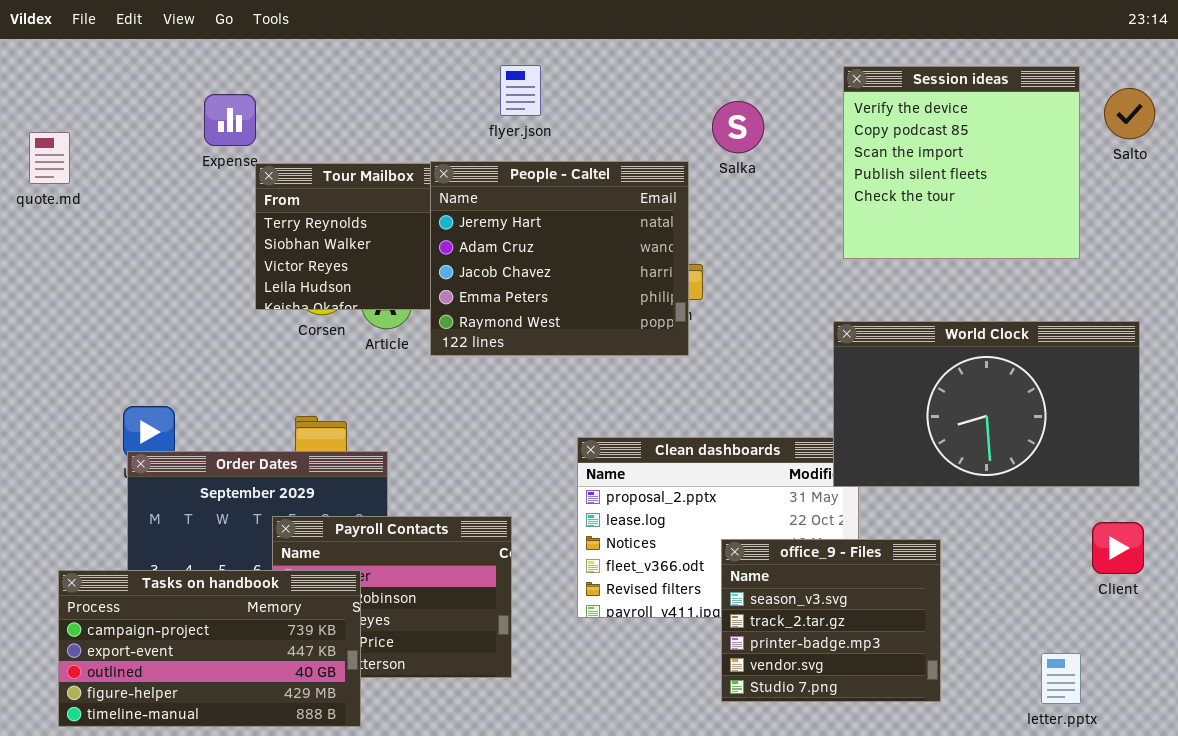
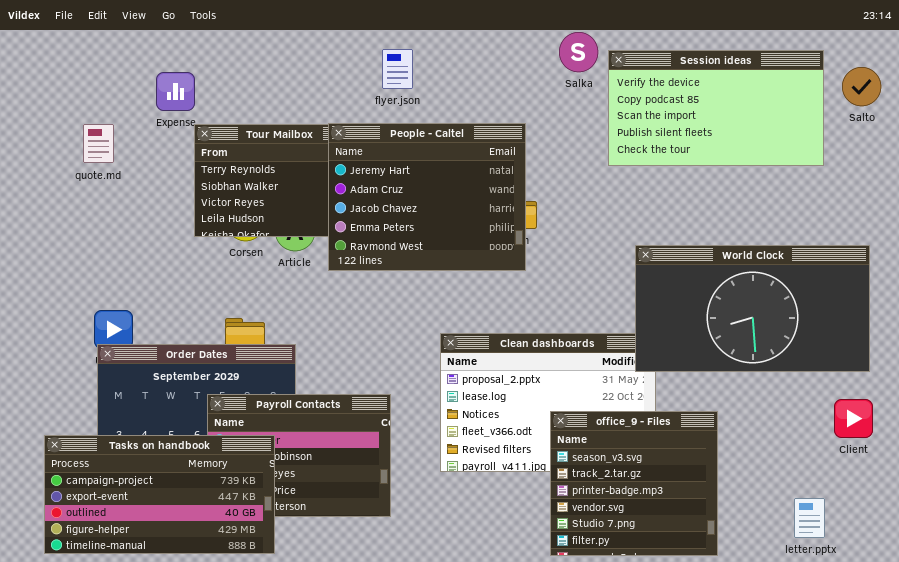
Session ideas: [843,66,1080,259] -> [608,50,824,166], resized
Salka: [712,101,764,153] -> [559,32,598,72], moved
quote.md: [29,132,70,184] -> [83,124,114,163], moved
office_9 - Files: [721,539,941,702] -> [550,411,718,556], resized

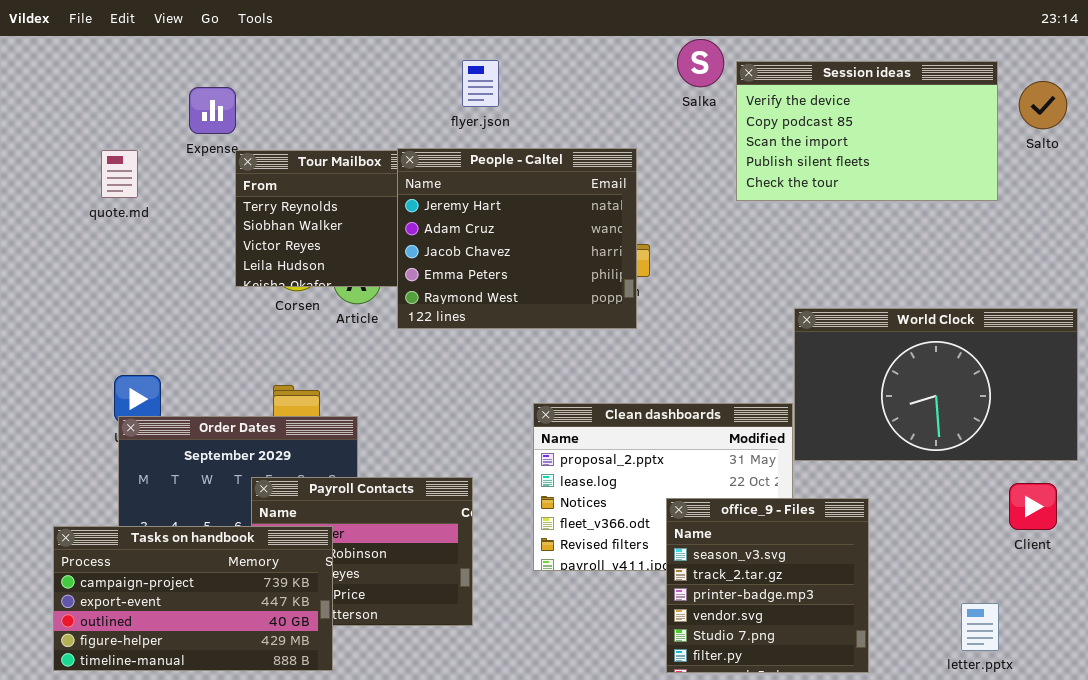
World Clock: [635,245,870,372] -> [794,308,1078,461], moved

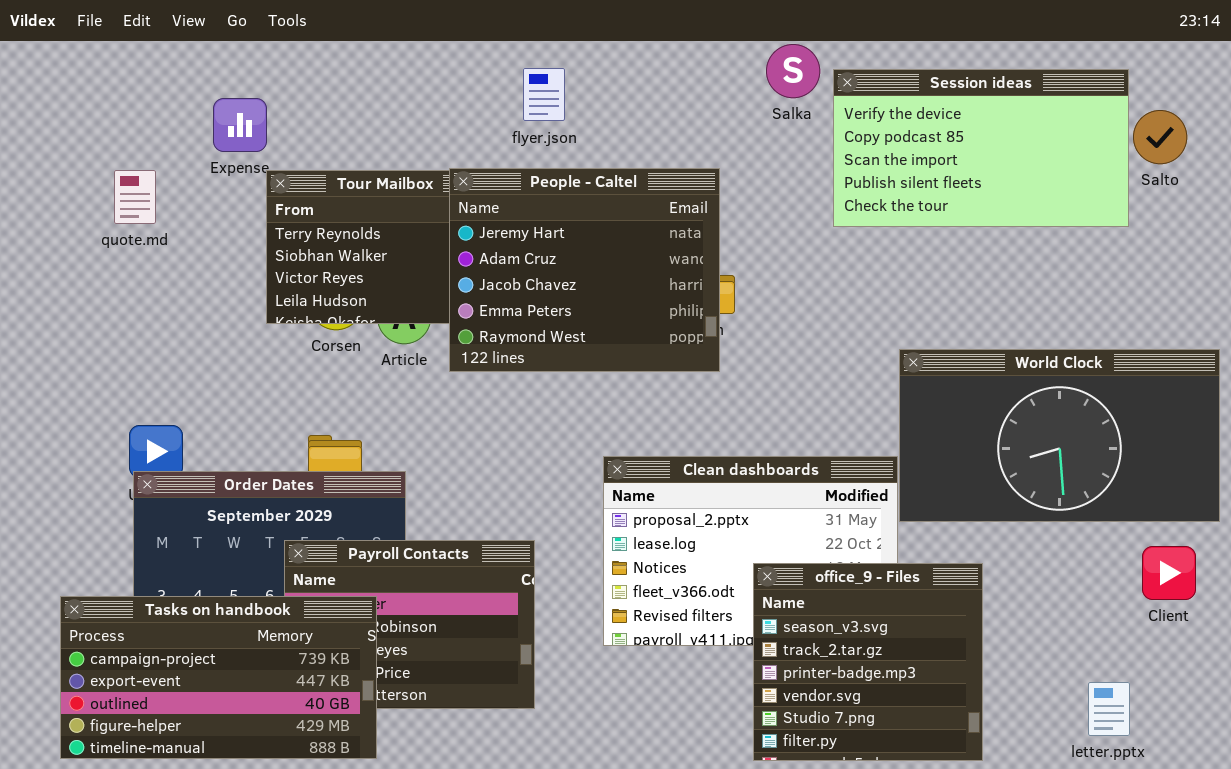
Salto: [1019,81,1067,129] -> [1133,110,1187,164], moved

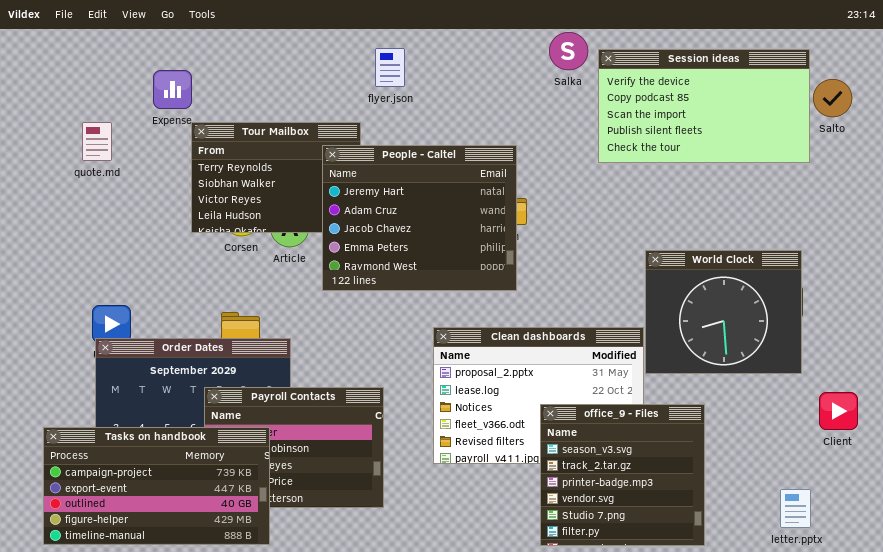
People - Caltel: [449,168,720,372] -> [322,145,517,291], moved
World Clock: [899,349,1220,522] -> [645,250,802,374], resized

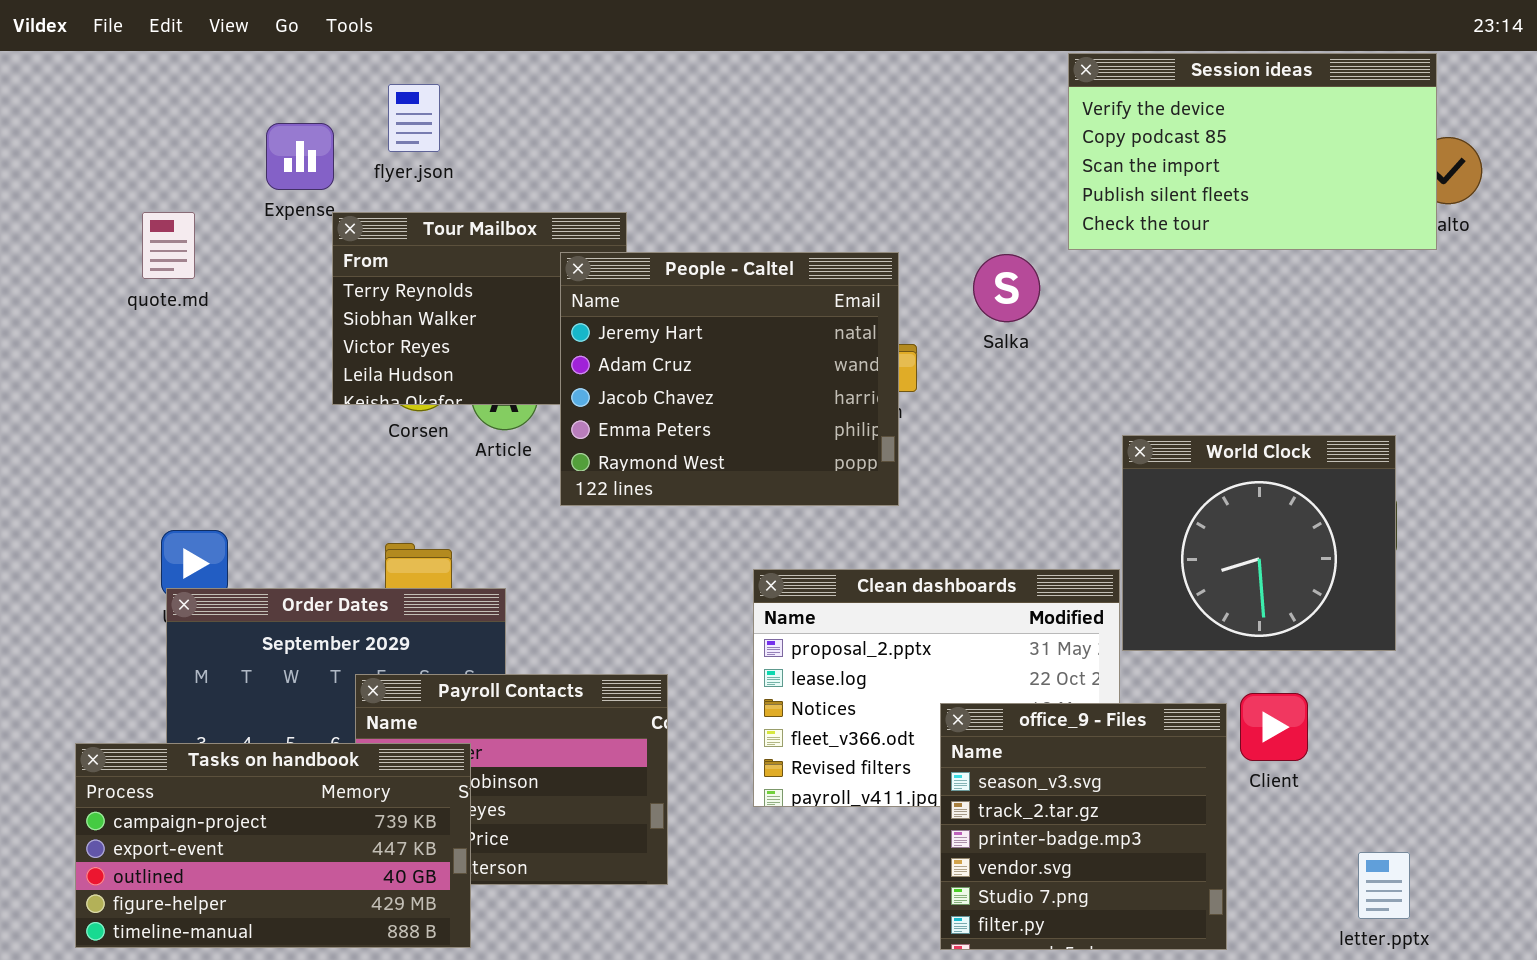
Salka: [549,32,588,70] -> [973,254,1040,322], moved
flyer.json: [375,48,405,87] -> [388,84,440,152], moved
Session ideas: [598,49,810,163] -> [1068,53,1437,250], moved
Client: [819,392,858,430] -> [1240,693,1308,761], moved

